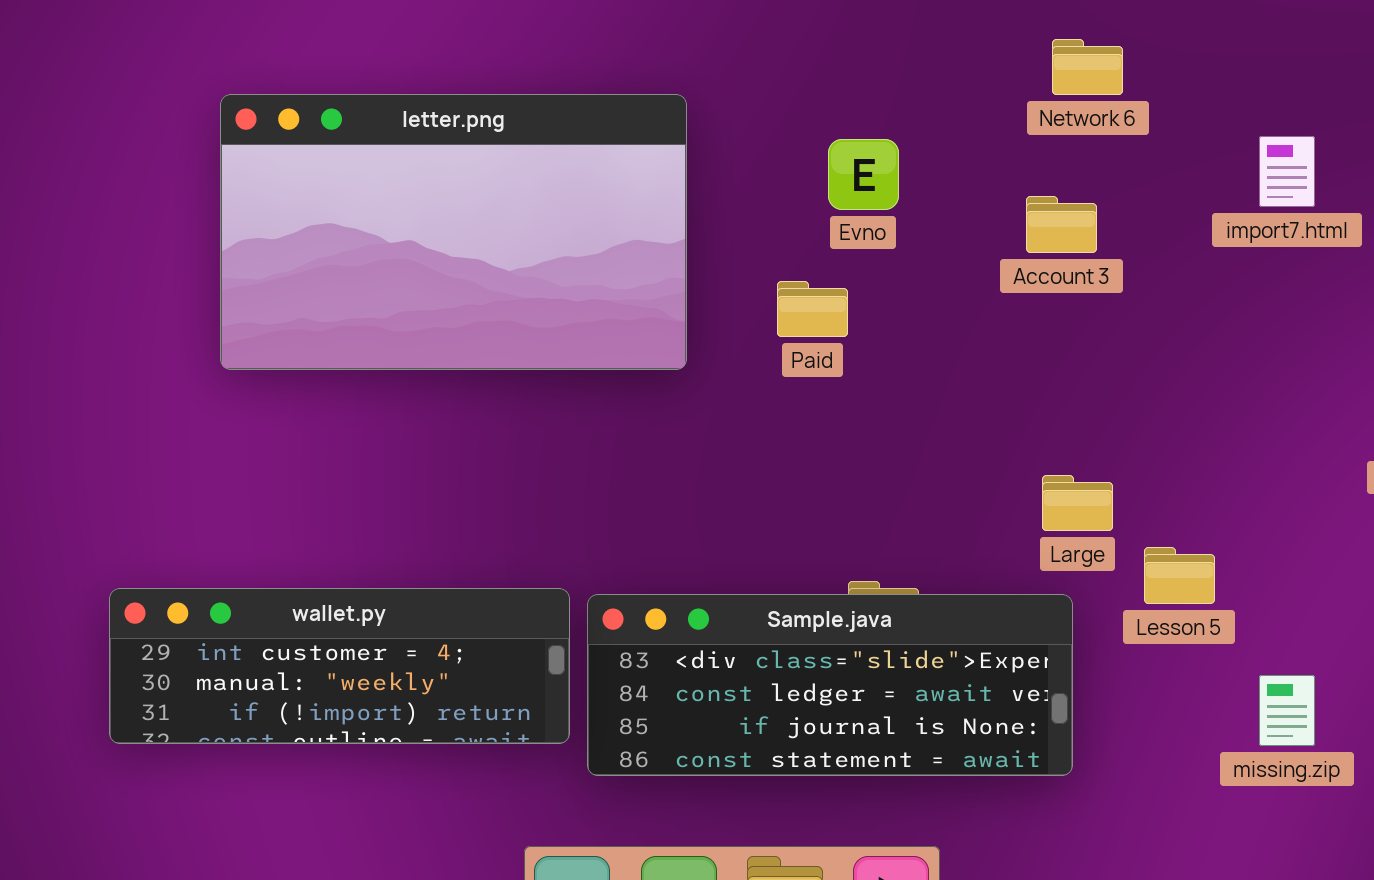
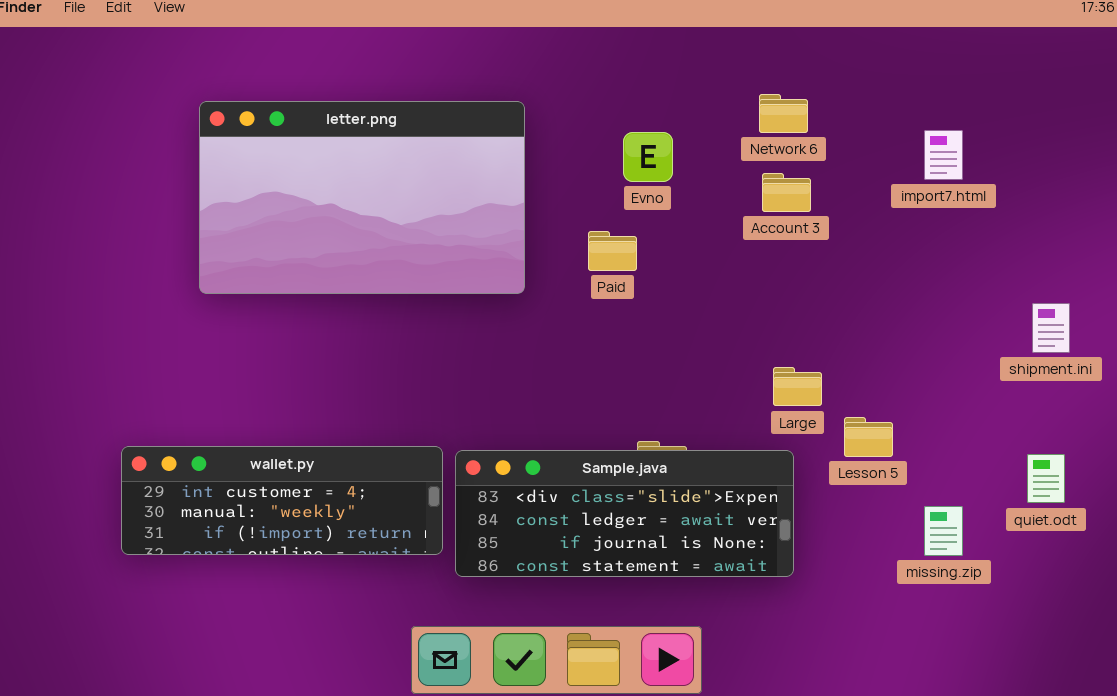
Network 6: [1052,39,1123,95] -> [759,94,808,133], moved

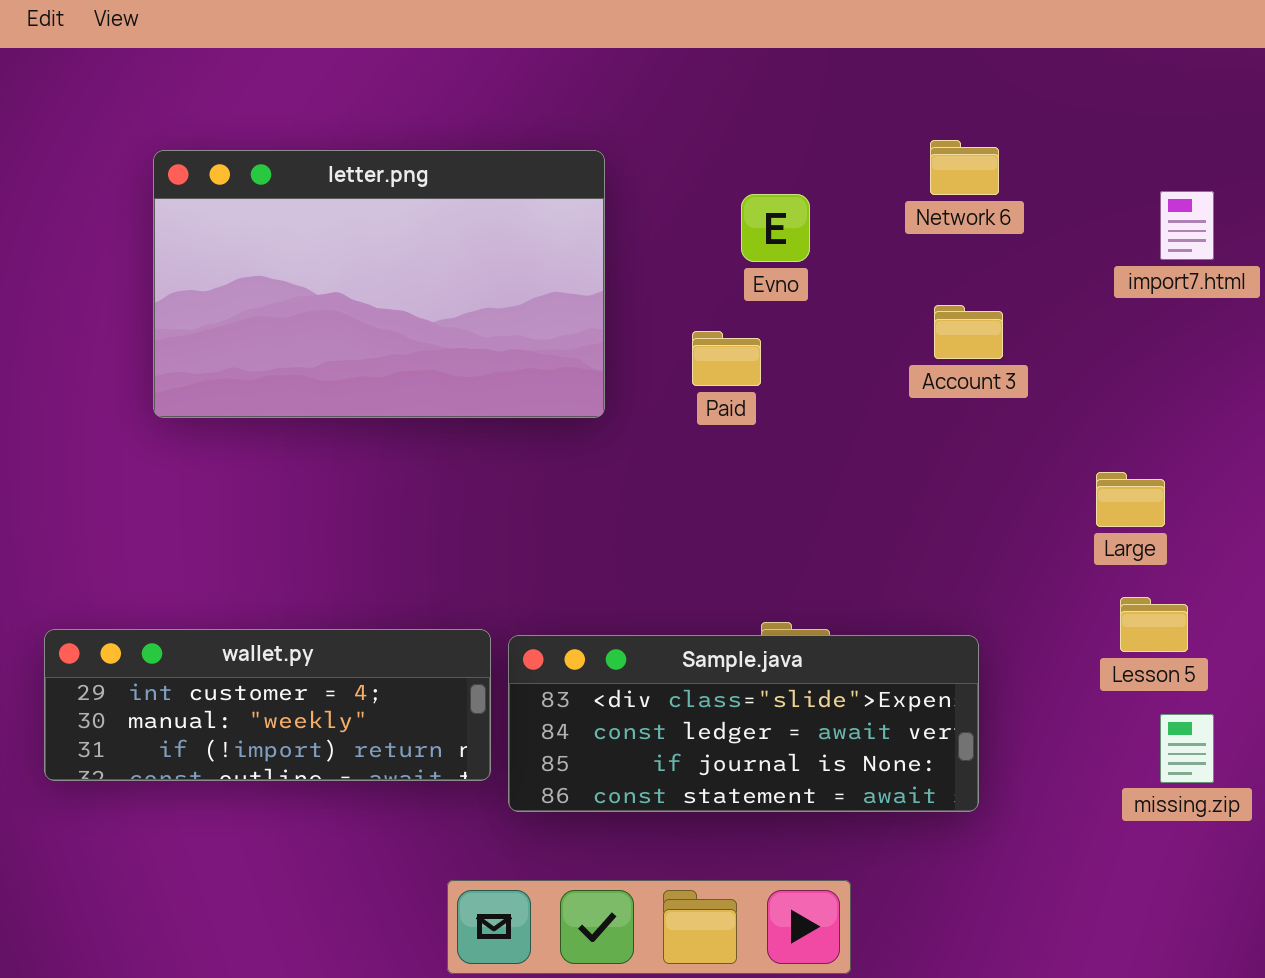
Account 3: [762,173,811,212] -> [934,305,1003,359], moved
Large: [773,367,822,406] -> [1096,472,1165,527], moved
Lesson 5: [844,417,893,457] -> [1120,597,1188,652], moved

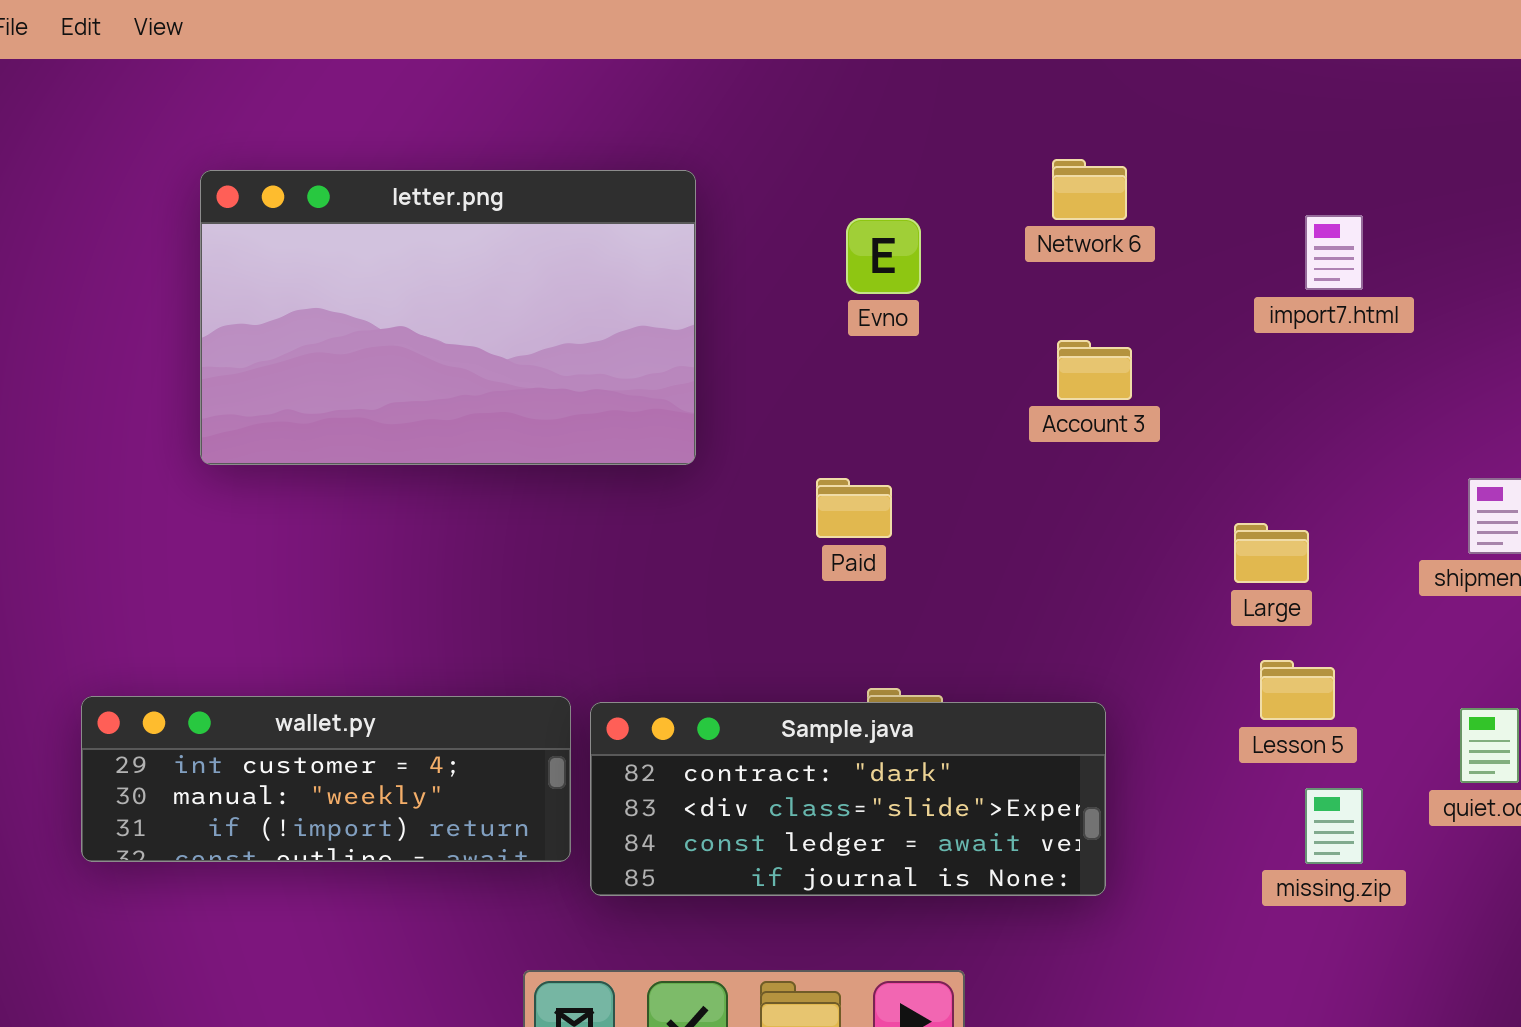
Paid: [692,331,761,386] -> [816,478,892,538], moved
Sample.java: [508,635,979,812] -> [590,702,1106,896], scrolled up 1 row

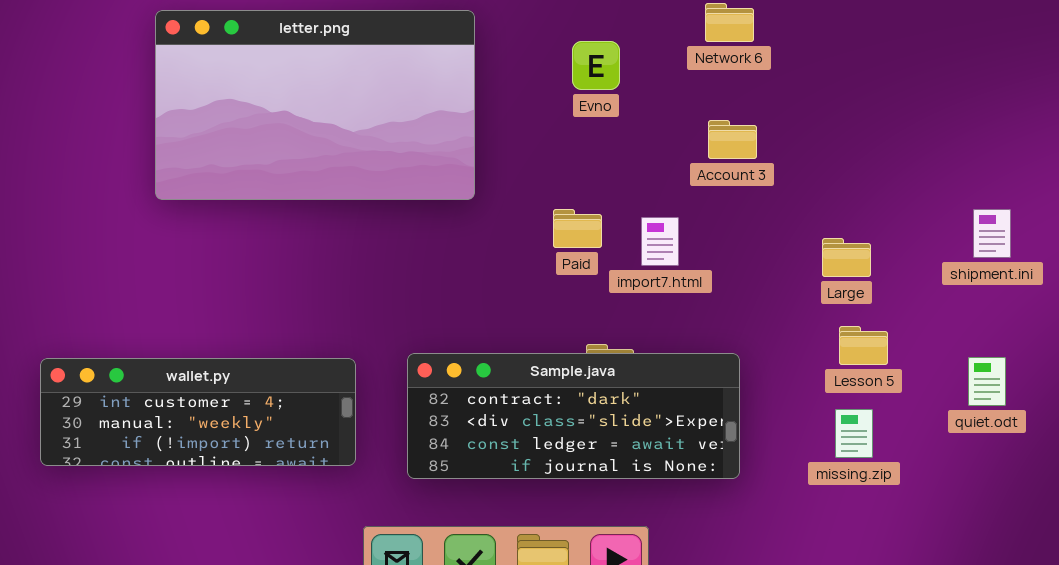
import7.html: [1305,215,1363,290] -> [641,217,679,266], moved
wallet.py: [81,696,571,862] -> [40,358,356,466], moved
missing.zip: [1305,788,1363,864] -> [835,409,873,458], moved

